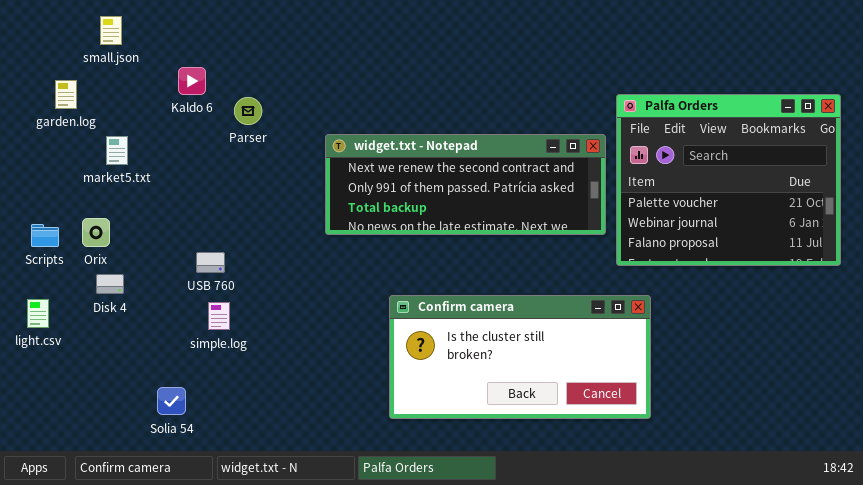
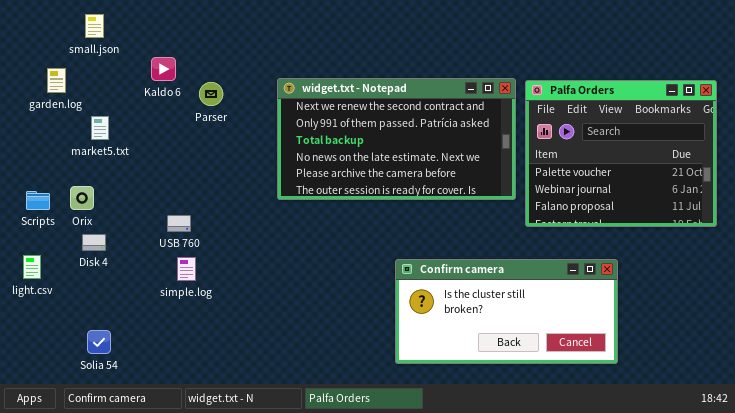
widget.txt - Notepad: [325,134,606,235] -> [277,78,516,200], resized
Confirm camera: [389,295,651,419] -> [395,259,618,364], moved
Solia 54: [157,387,186,415] -> [87,330,111,354], moved

